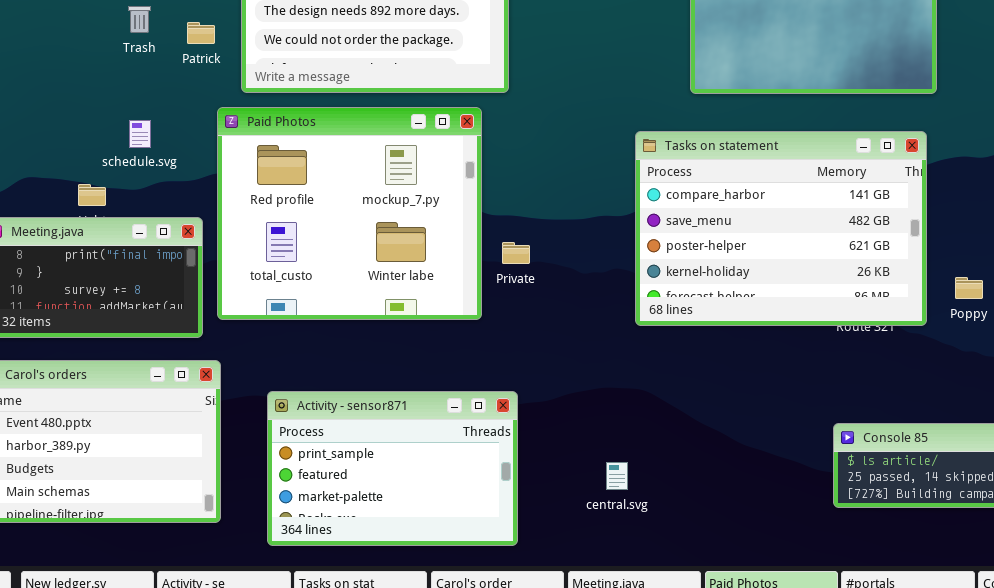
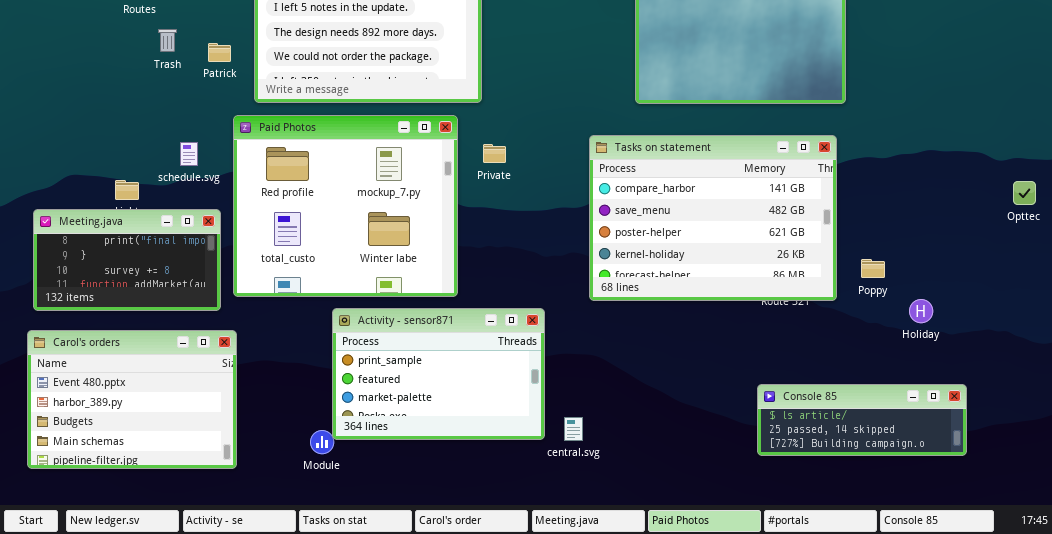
schedule.svg: [129,120,151,148] -> [180,142,198,166], moved
Private: [502,242,530,264] -> [483,144,506,163], moved
Activity - sensor871: [267,391,518,546] -> [332,308,545,440], moved

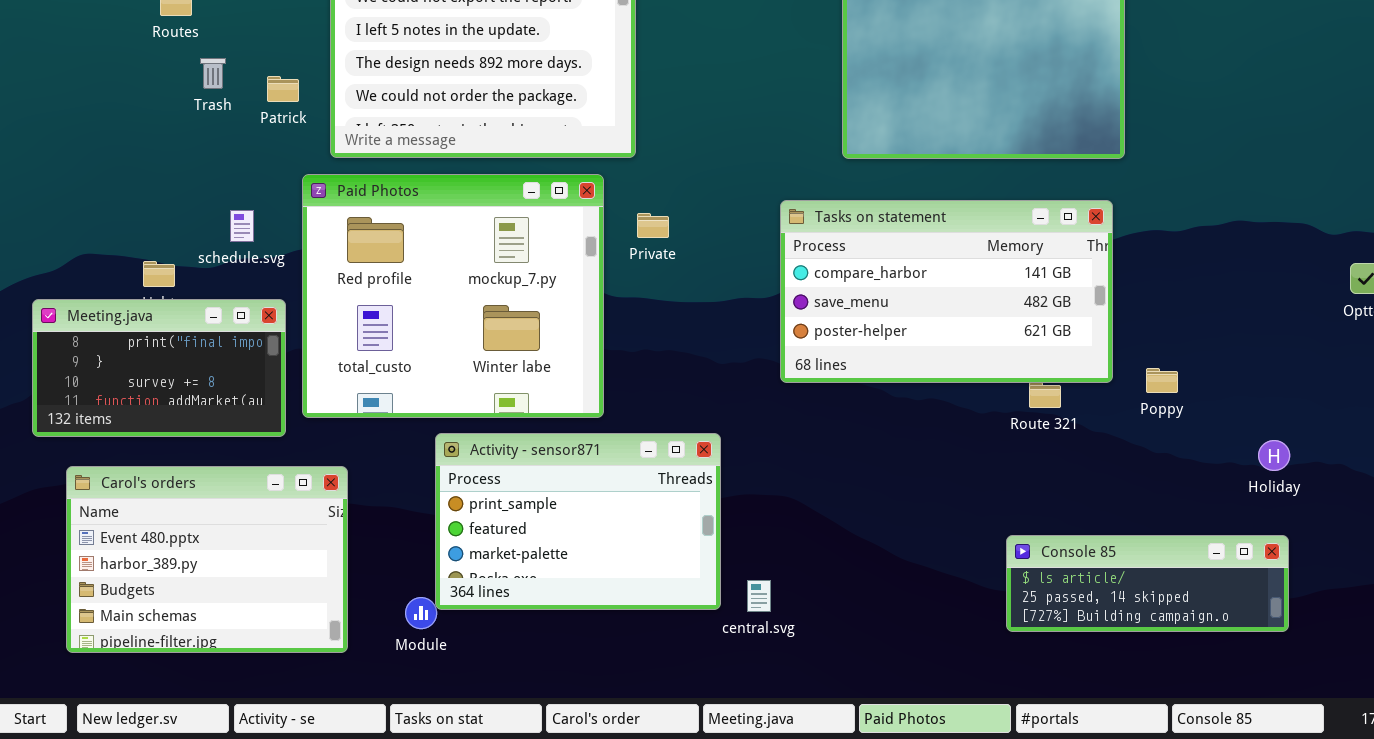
Tasks on statement: [589,135,837,301] -> [780,200,1113,383], resized
Holiday: [909,299,933,323] -> [1258,440,1290,471], moved
Carol's orders: [27,330,237,469] -> [66,466,348,653], moved

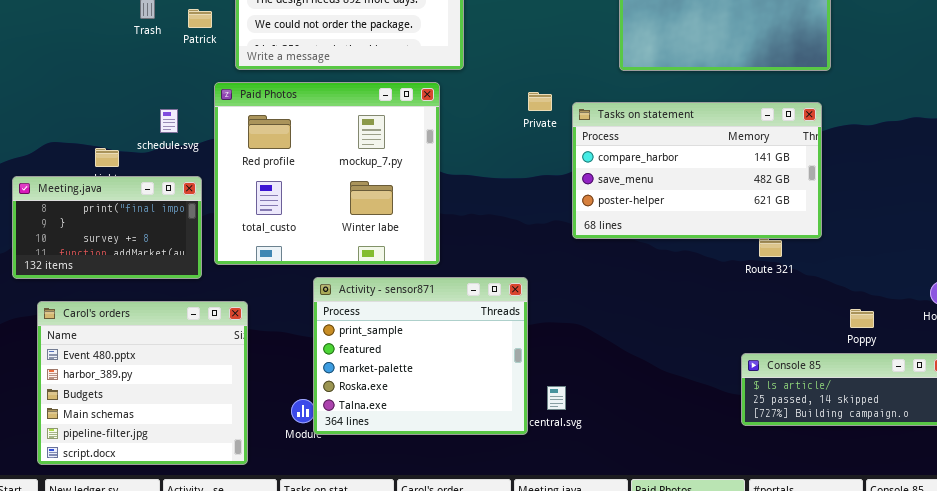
Private: [637,213,669,238] -> [528,92,552,111], moved
Poppy: [1146,368,1178,393] -> [850,309,874,328], moved
Activity - sensor871: [435,433,721,610] -> [313,277,528,435], resized
Carol's orders: [66,466,348,653] -> [37,301,248,465], resized

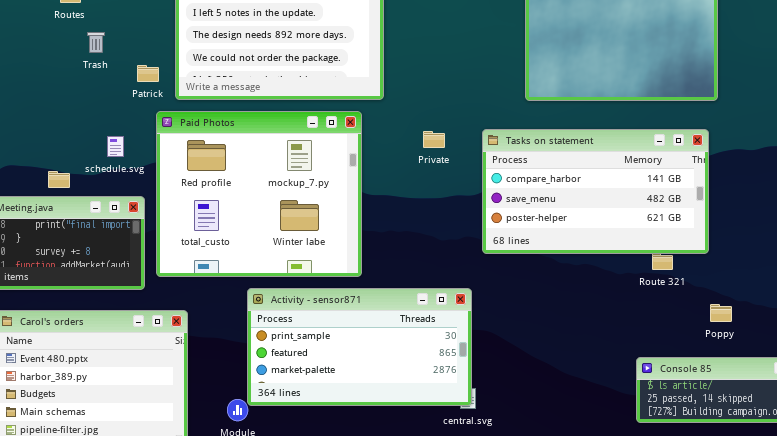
Patrick: [188,9,212,28] -> [137,65,159,82], moved
Private: [528,92,552,111] -> [423,131,445,148], moved
Activity - sensor871: [313,277,528,435] -> [247,288,472,406], resized
Poppy: [850,309,874,328] -> [710,304,732,322], moved

